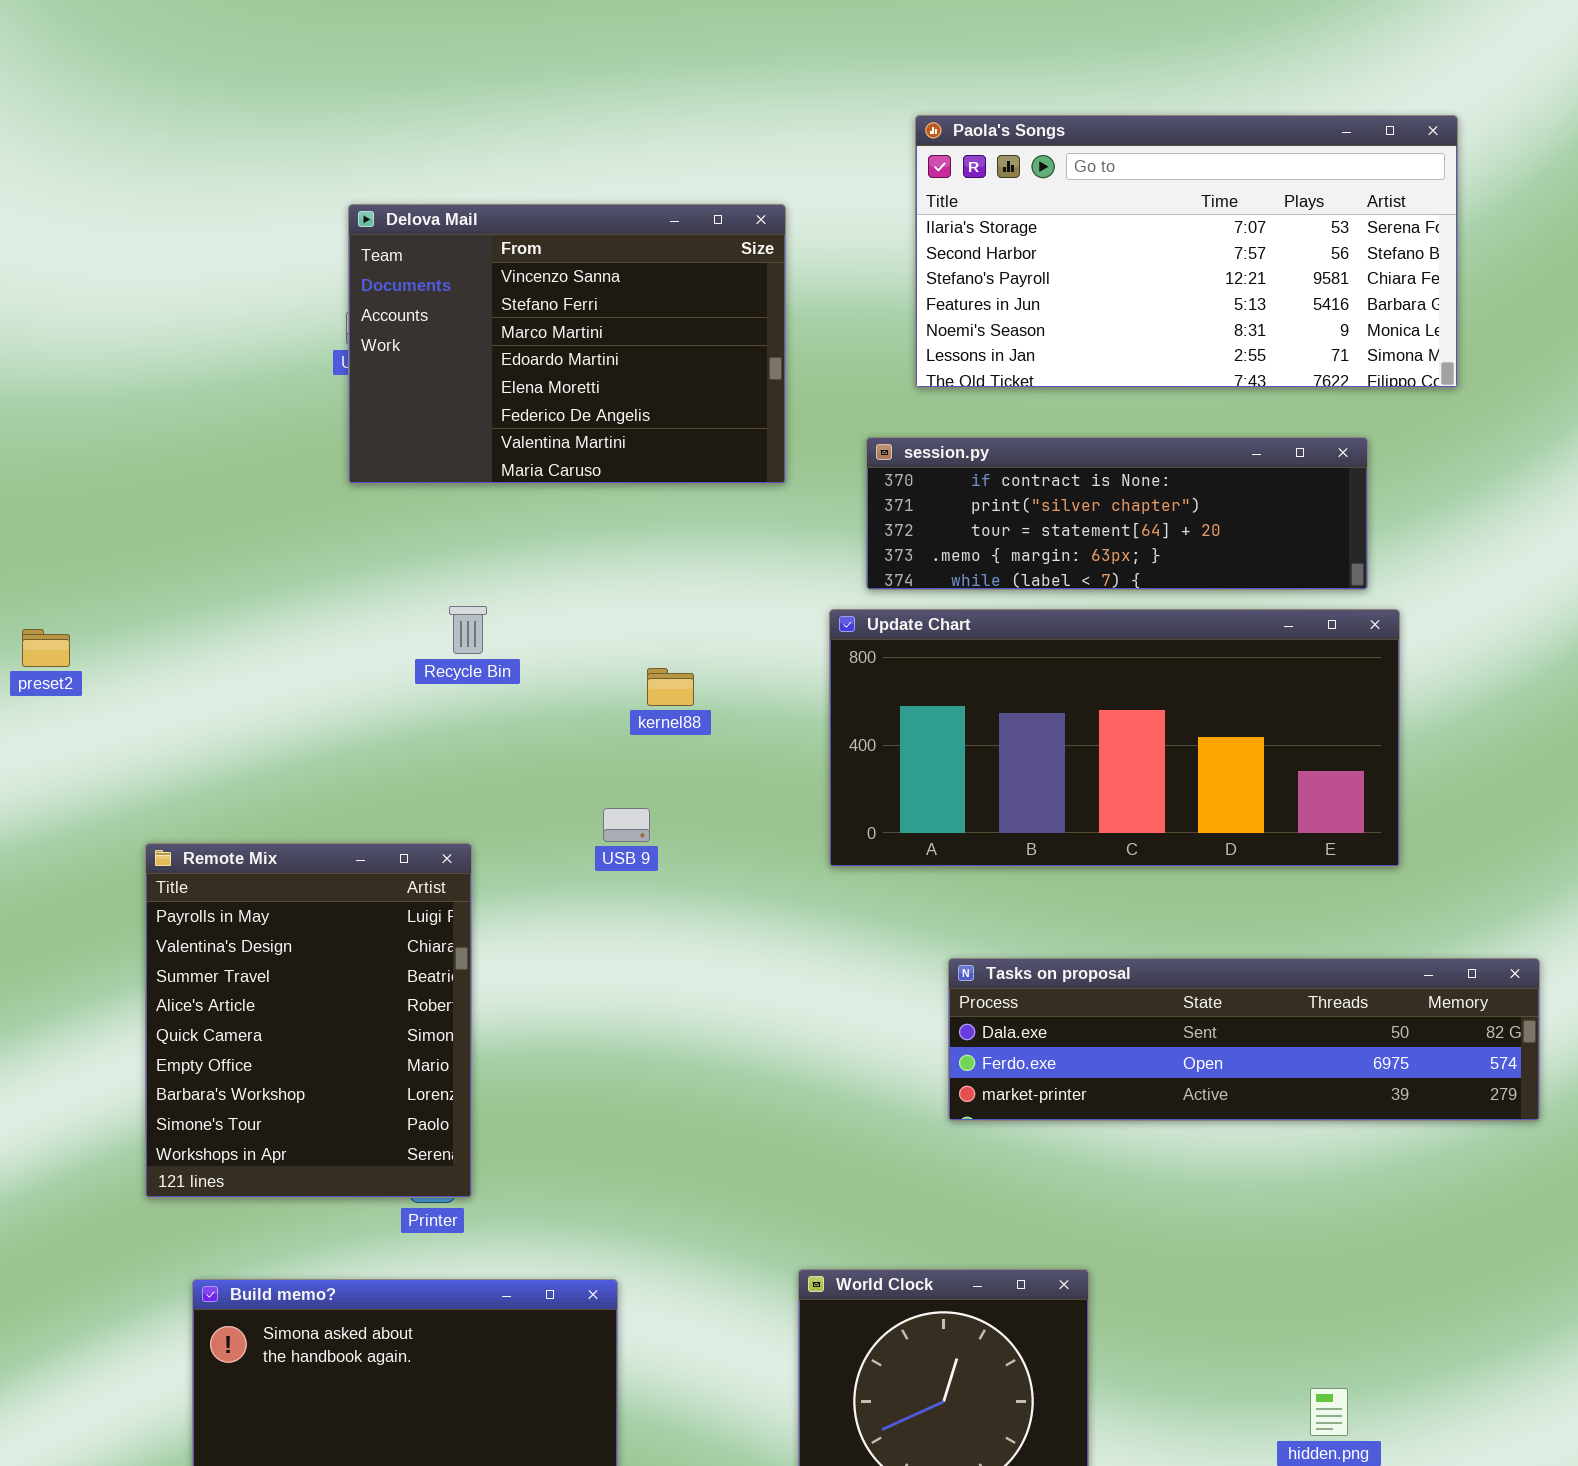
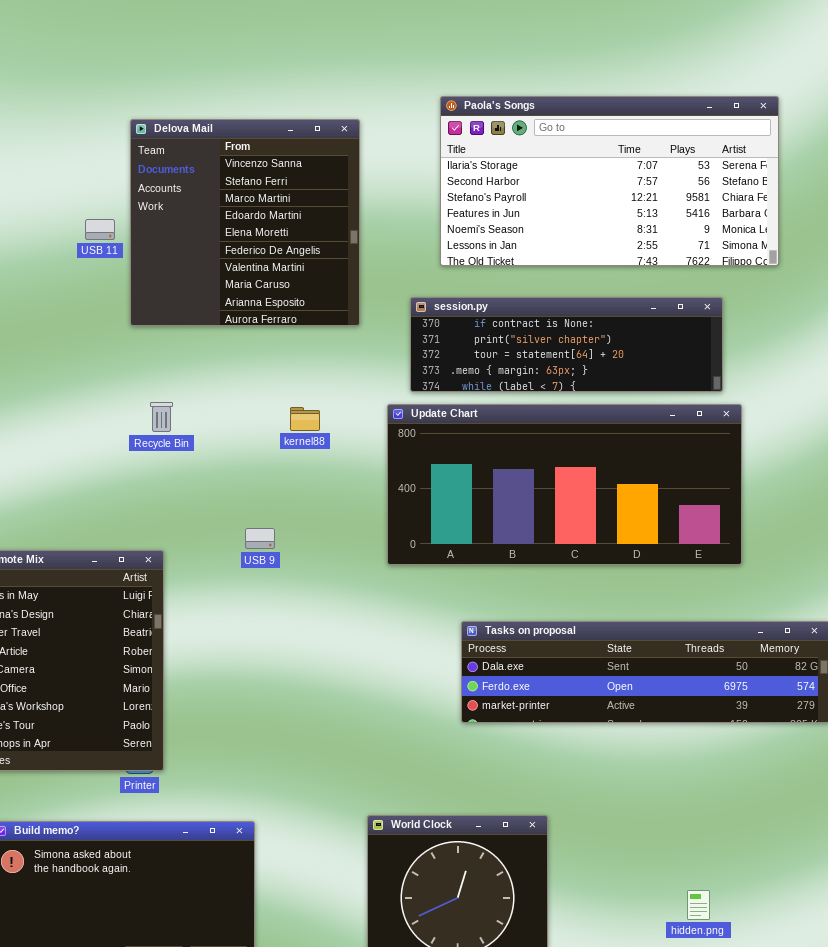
Delova Mail: [348,204,786,484] -> [130,119,360,326], resized
kernel88: [647,668,694,706] -> [290,407,320,431], moved

